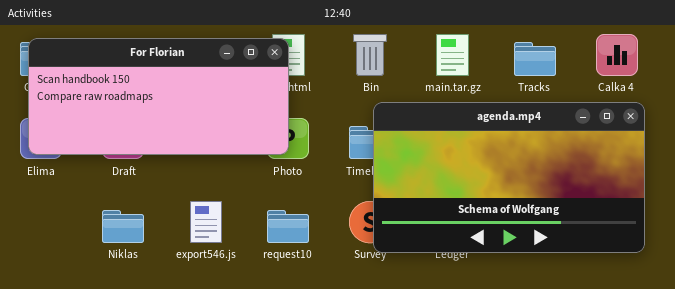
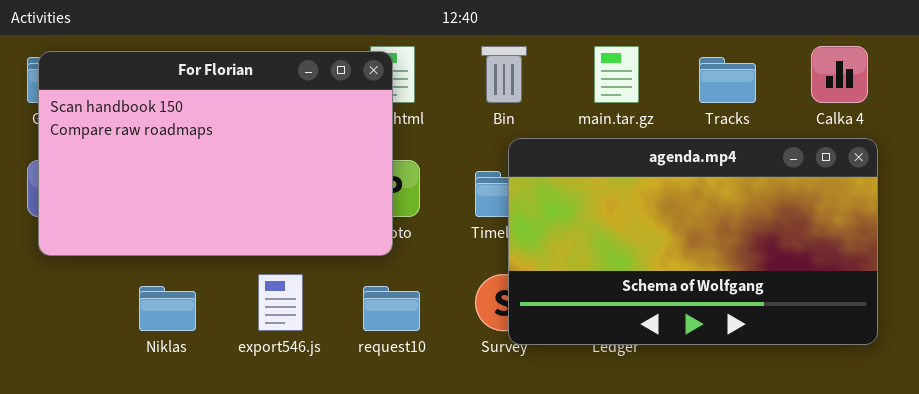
For Florian: [28,38,289,155] -> [38,51,393,256], resized

